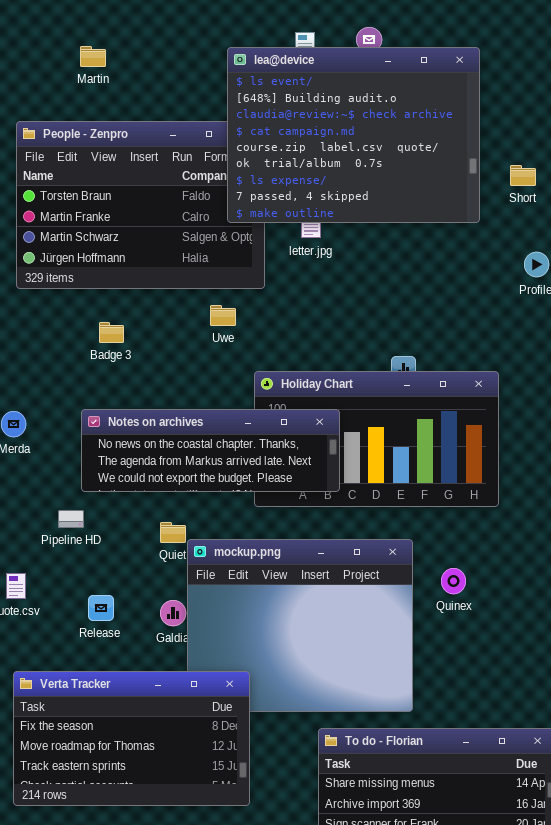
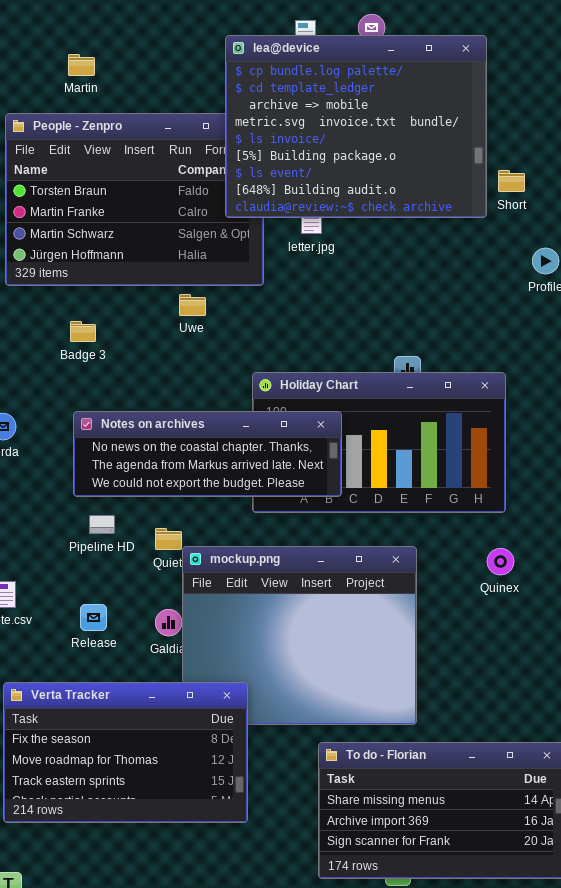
Martin: [80,46,106,67] -> [68,54,95,76], moved
lea@device: [227,47,480,223] -> [225,35,487,218], scrolled up 6 rows
Short: [510,165,536,186] -> [498,170,525,192], moved
Uwe: [210,305,236,326] -> [179,294,206,316], moved
Badge 3: [99,322,124,343] -> [70,321,96,342], moved
Pipeline HD: [58,510,84,528] -> [89,515,115,534], moved
Quinex: [441,568,466,594] -> [487,548,514,575], moved

